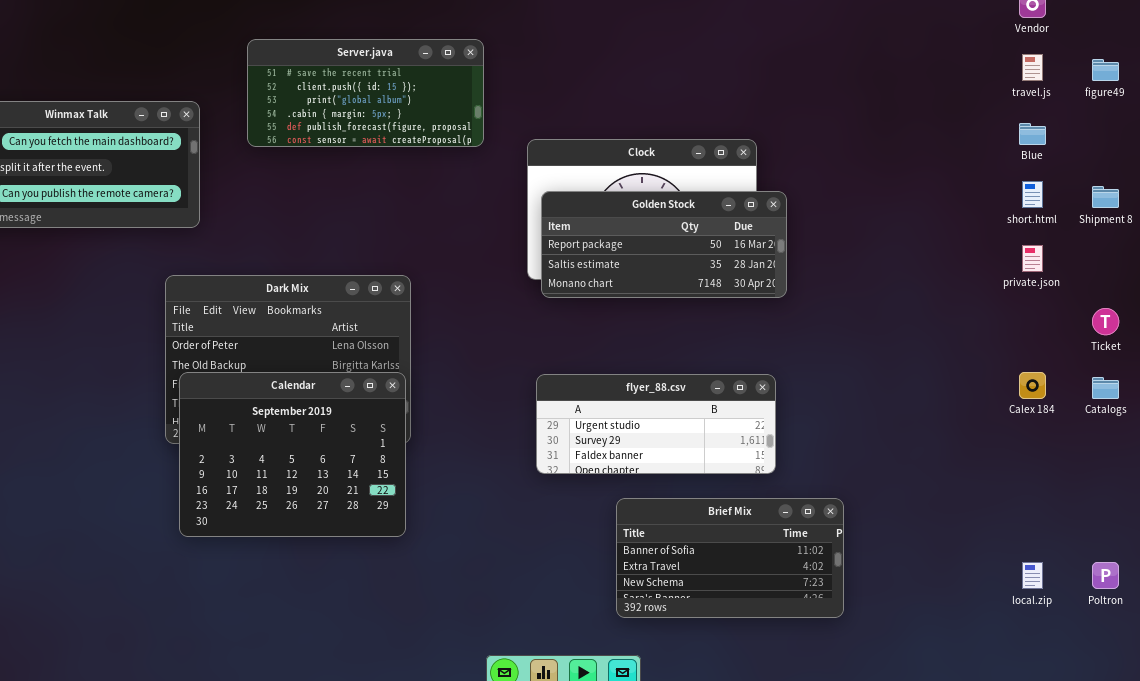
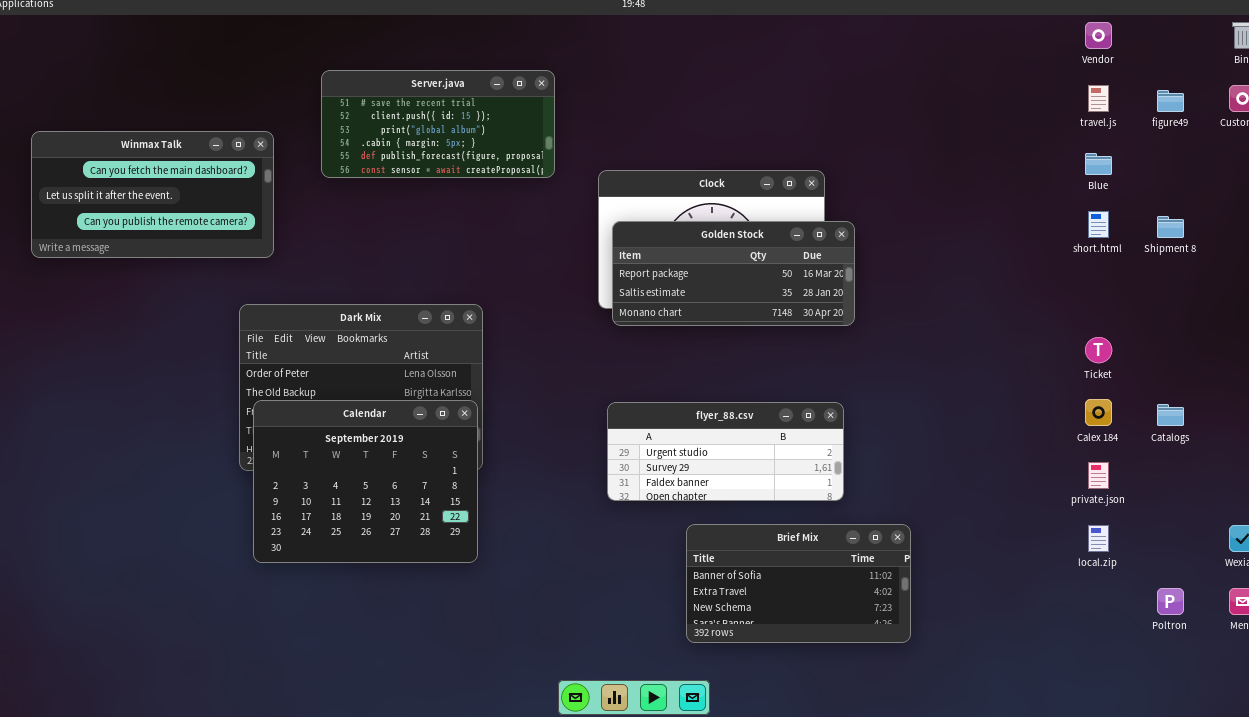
private.json: [1022,245,1043,272] -> [1088,462,1109,489], moved
Ticket: [1092,308,1119,335] -> [1085,337,1112,363], moved
local.zip: [1022,562,1043,589] -> [1088,525,1109,552], moved

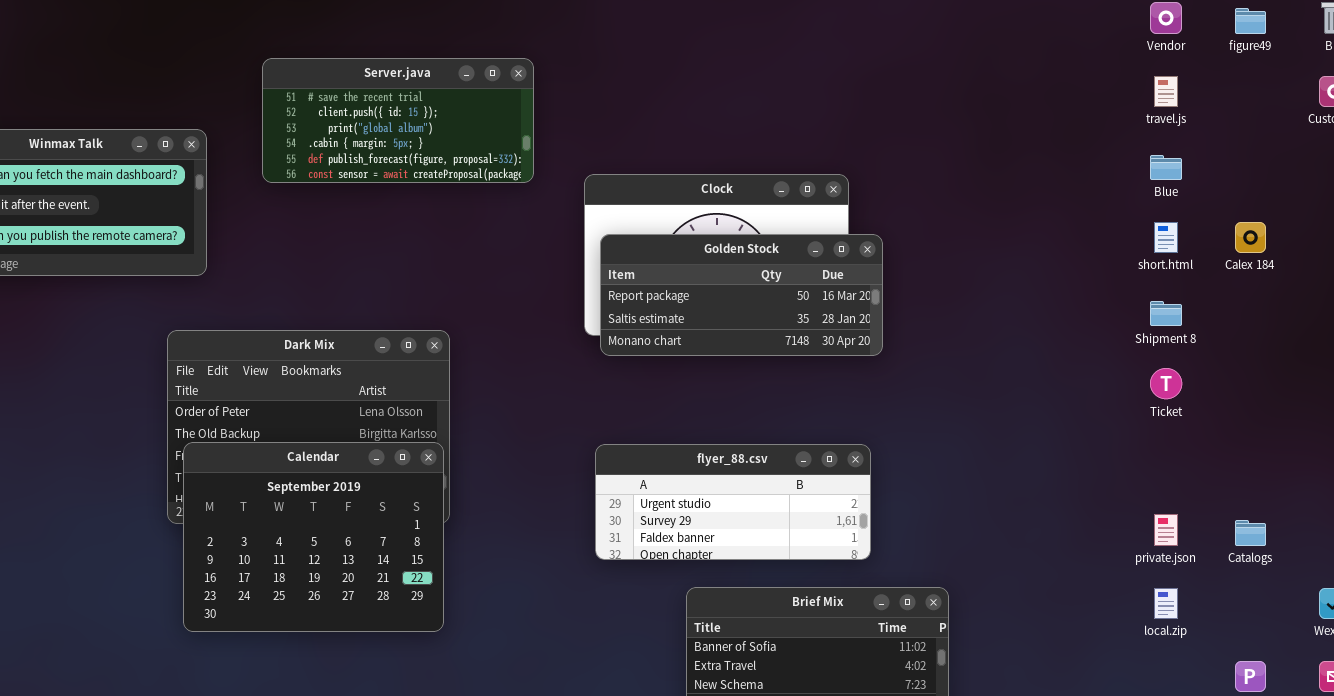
figure49: [1157,90,1184,112] -> [1235,8,1266,34], moved
Shipment 8: [1157,216,1184,238] -> [1150,301,1182,326], moved
Calex 184: [1085,399,1112,426] -> [1235,222,1266,253], moved
Catalogs: [1157,404,1184,426] -> [1235,520,1266,546], moved

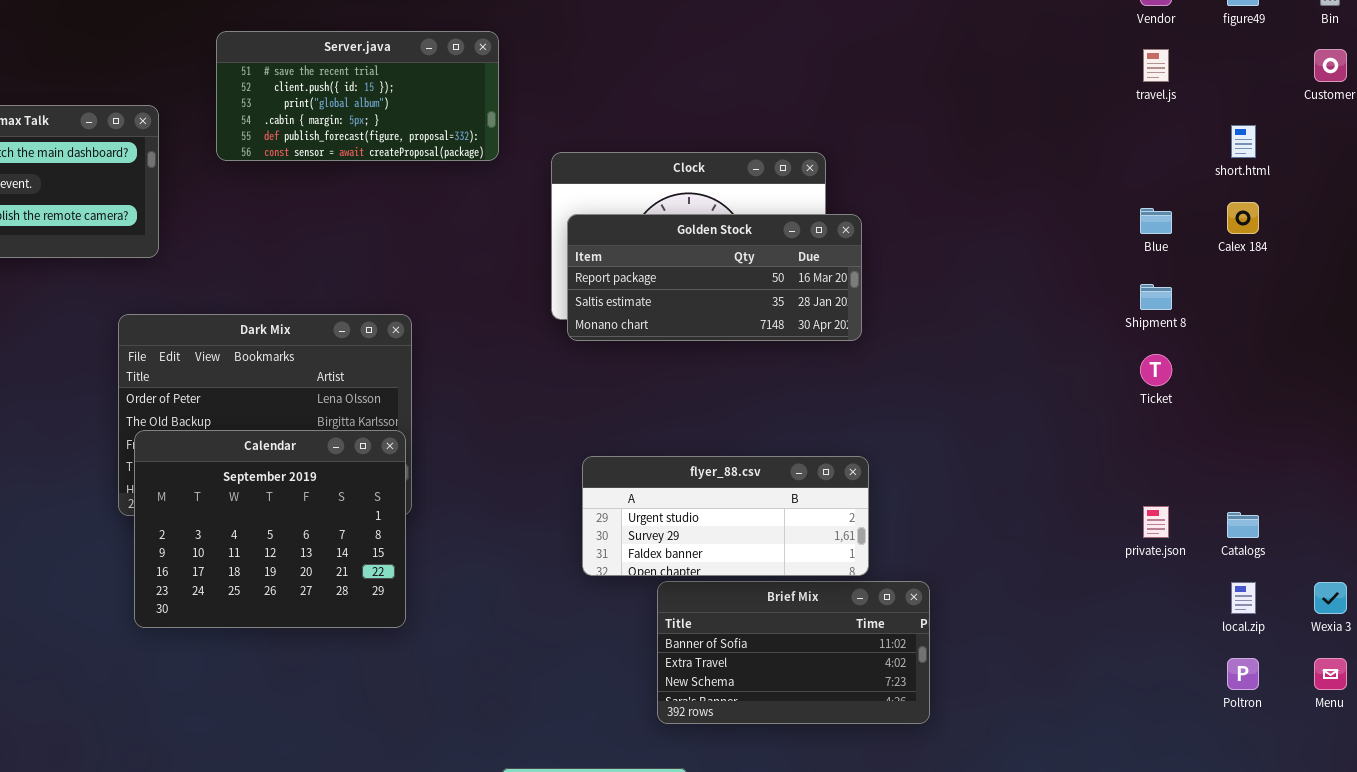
Blue: [1150,155,1182,180] -> [1140,208,1172,234], moved
short.html: [1154,222,1178,253] -> [1231,125,1256,158], moved
flyer_88.csv: [595,444,871,560] -> [582,456,869,576], moved
local.zip: [1154,588,1178,619] -> [1231,582,1256,614], moved

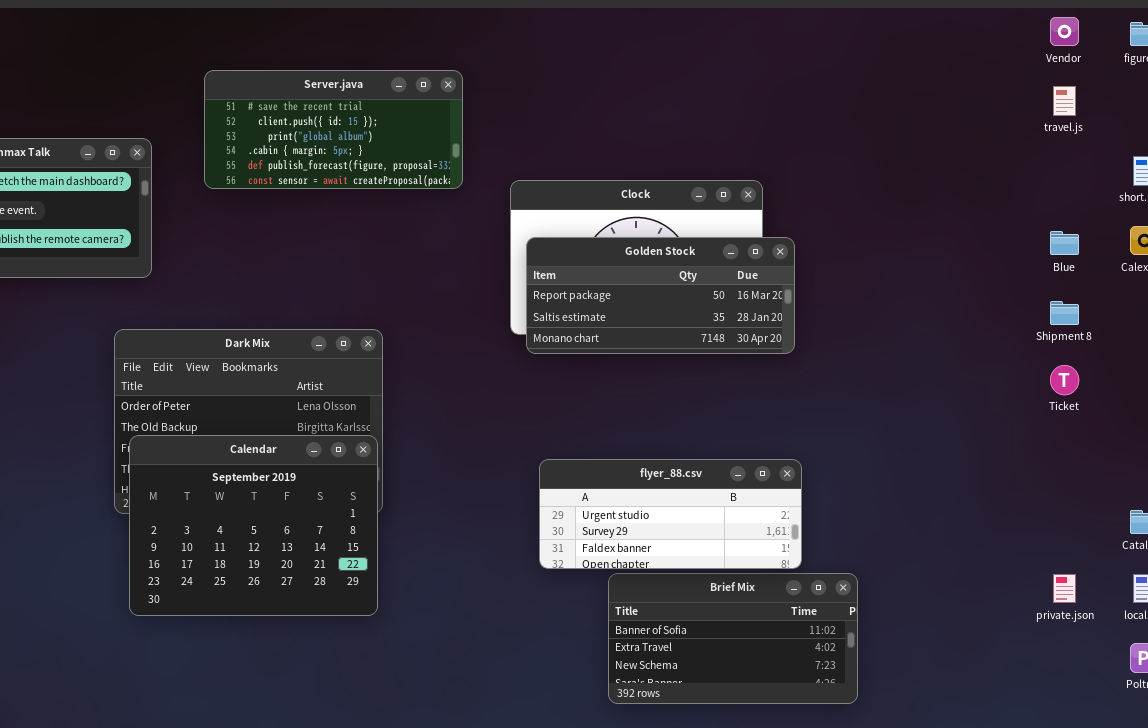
private.json: [1143,506,1169,538] -> [1053,574,1076,603], moved

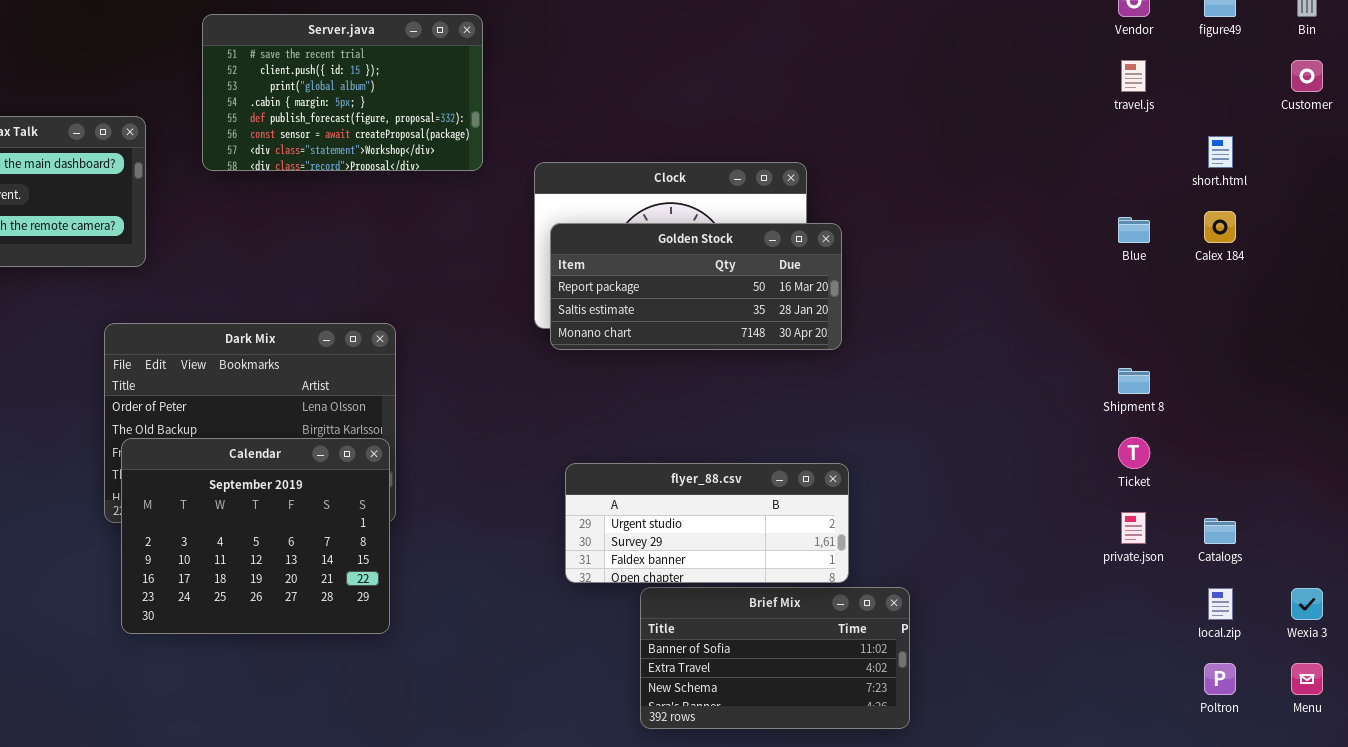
Server.java: [204,70,463,189] -> [202,14,483,171], resized
Shipment 8: [1050,301,1079,325] -> [1118,368,1150,394], moved
Ticket: [1050,365,1079,395] -> [1118,437,1150,469], moved
private.json: [1053,574,1076,603] -> [1121,512,1146,544], moved

